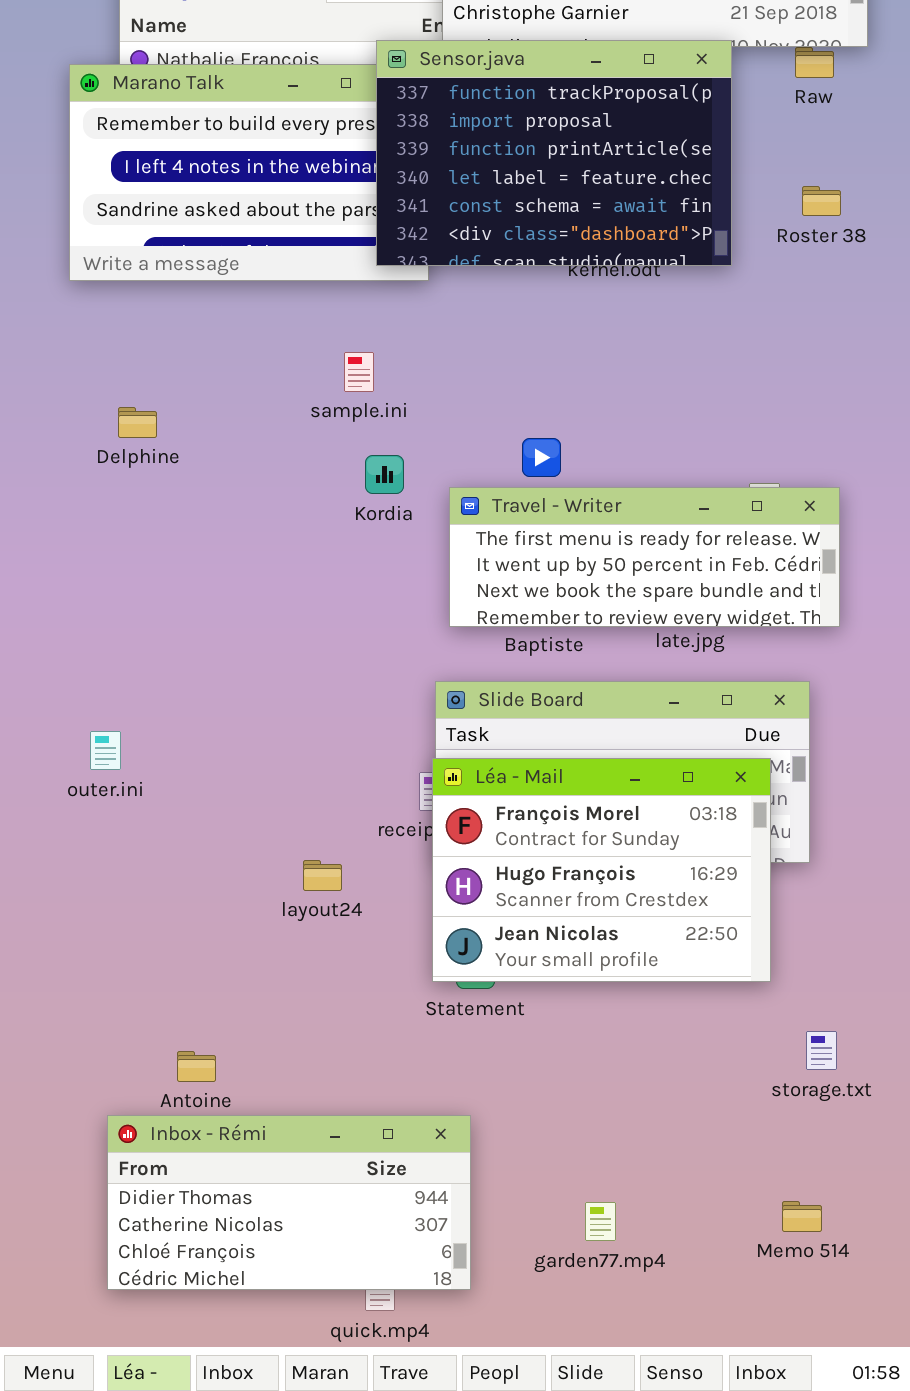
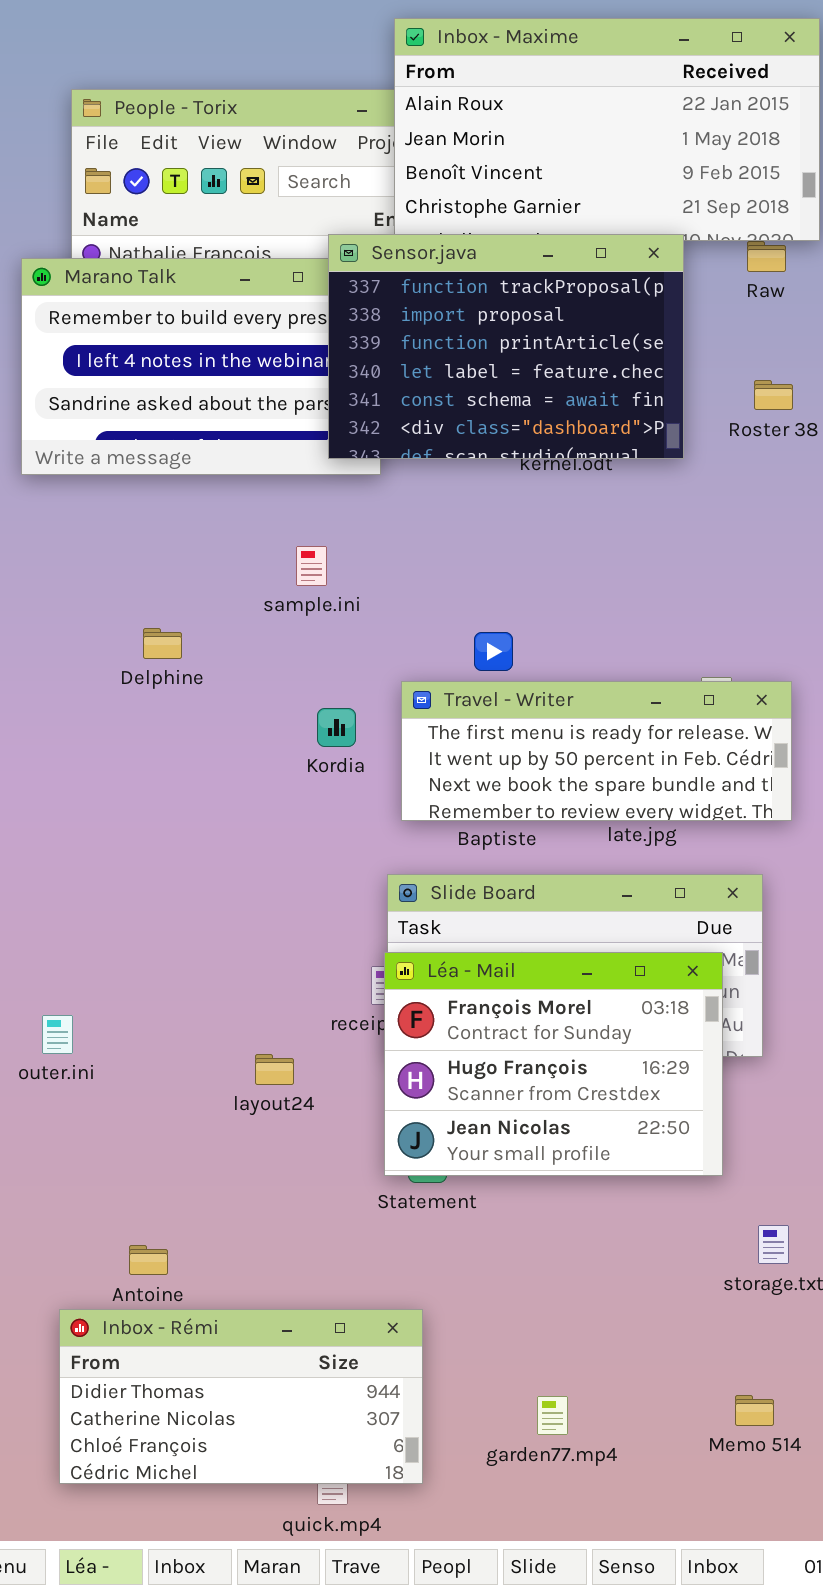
Delphine: [118,407,157,438] -> [143,628,182,659], moved
Kordia: [365,455,404,494] -> [317,708,356,747], moved
outer.ini: [90,731,121,770] -> [42,1015,73,1054], moved

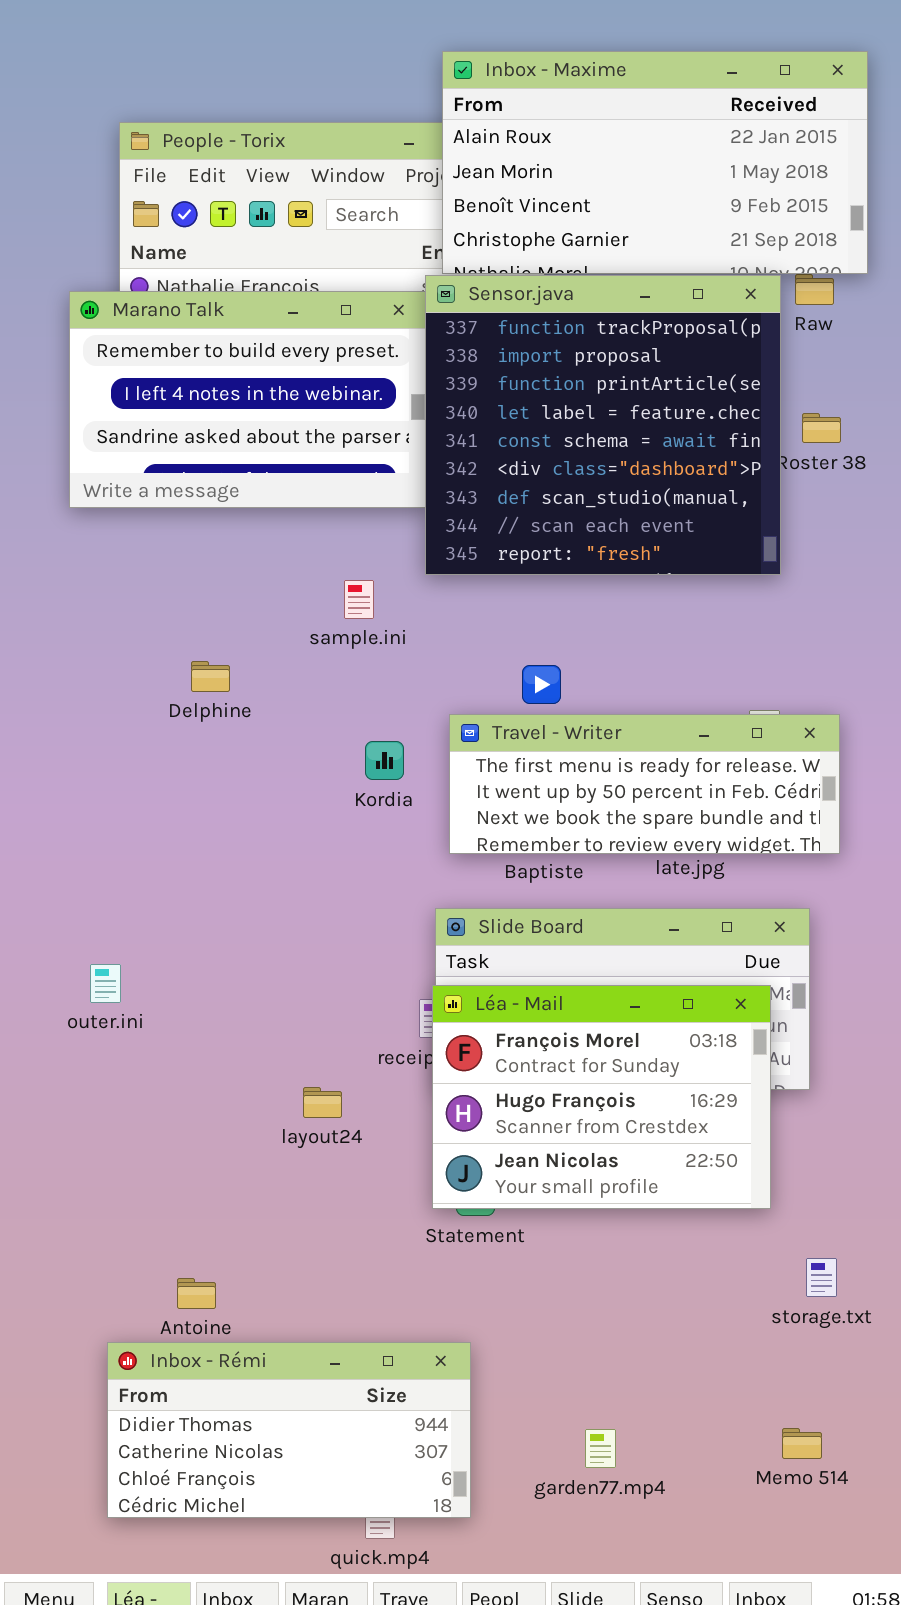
Sensor.java: [328,234,684,459] -> [425,275,781,575], moved, resized
outer.ini: [42,1015,73,1054] -> [90,964,121,1003], moved

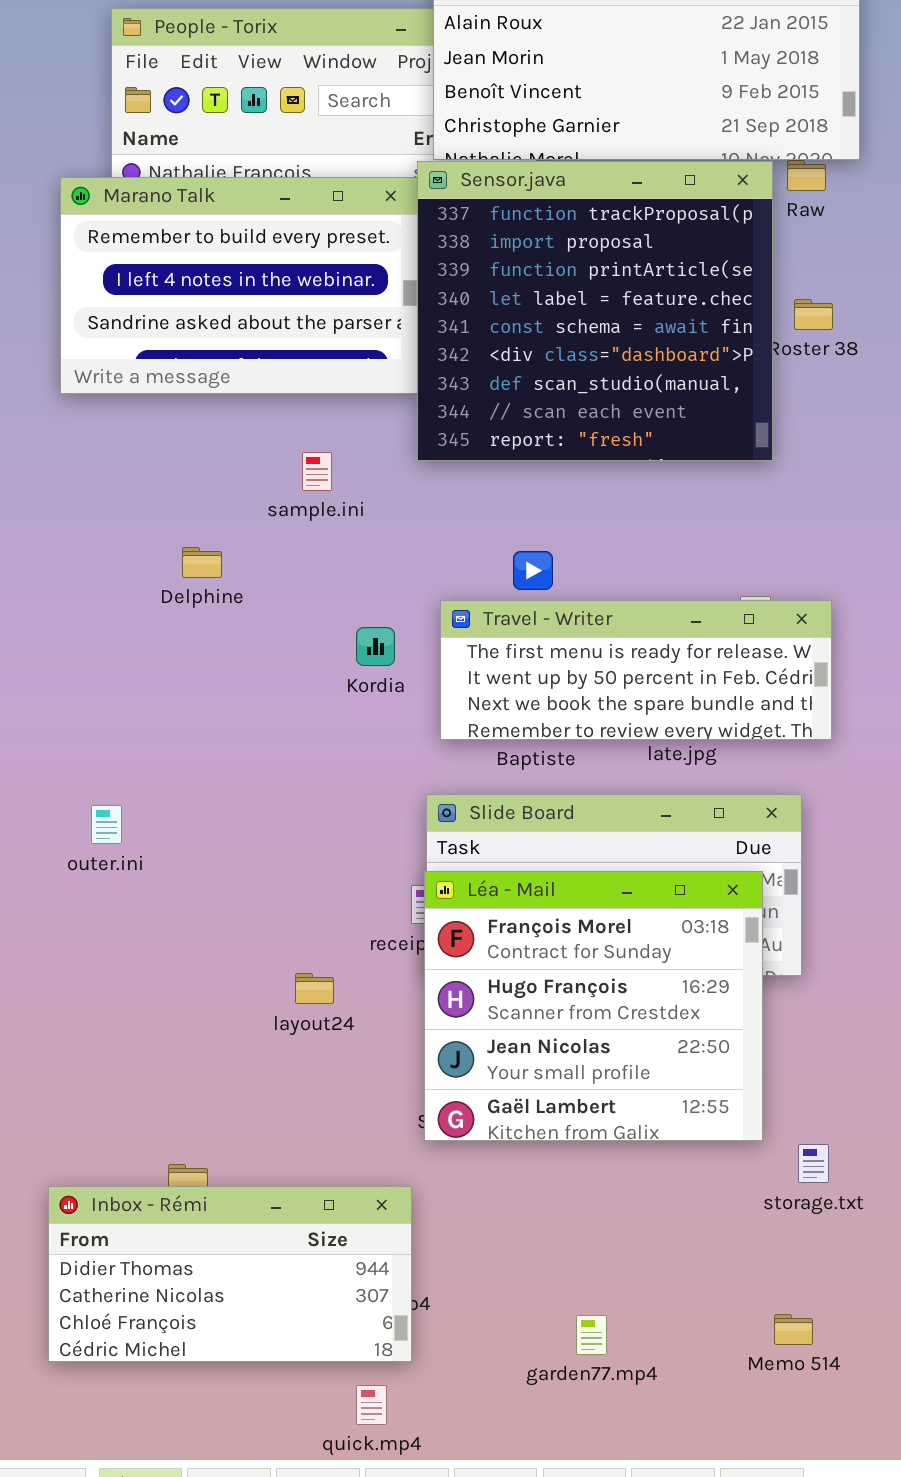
sample.ini: [344,580,374,619] -> [302,452,332,491], moved
outer.ini: [90,964,121,1003] -> [91,805,122,844], moved
Léa - Mail: [432,985,771,1209] -> [424,871,763,1141], resized
Inbox - Rémi: [107,1342,471,1518] -> [48,1186,412,1362], moved

